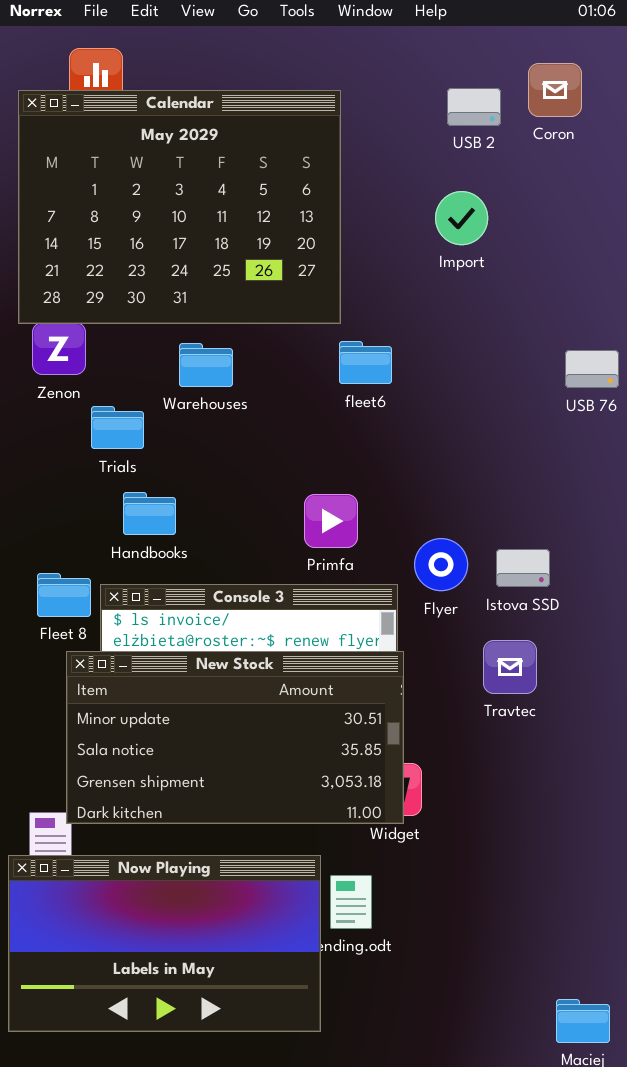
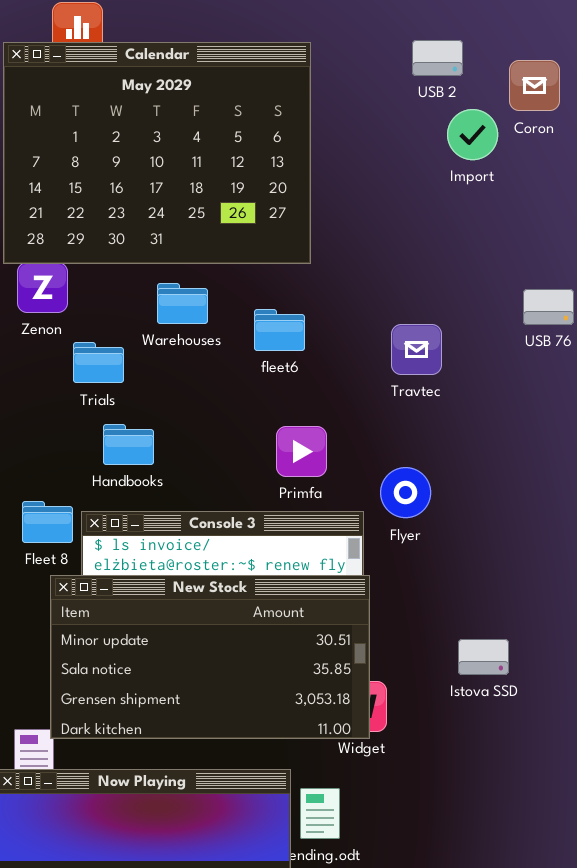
Coron: [528,63,582,117] -> [509,60,560,111], moved
Import: [435,191,488,245] -> [447,109,498,160], moved
fleet6: [339,341,392,384] -> [254,309,305,351], moved
Istova SSD: [496,549,550,587] -> [458,639,509,675], moved
Travtec: [483,640,537,694] -> [391,324,442,375], moved

